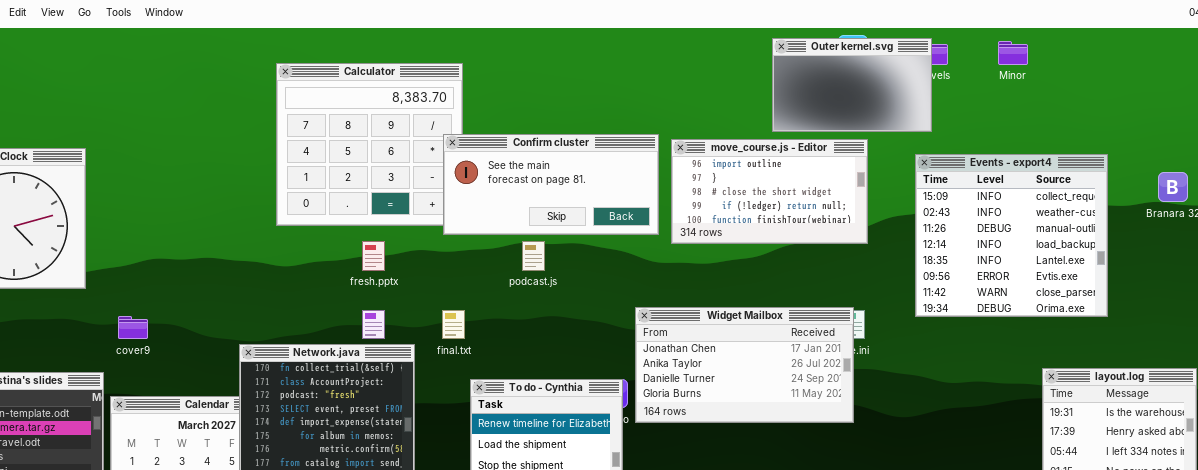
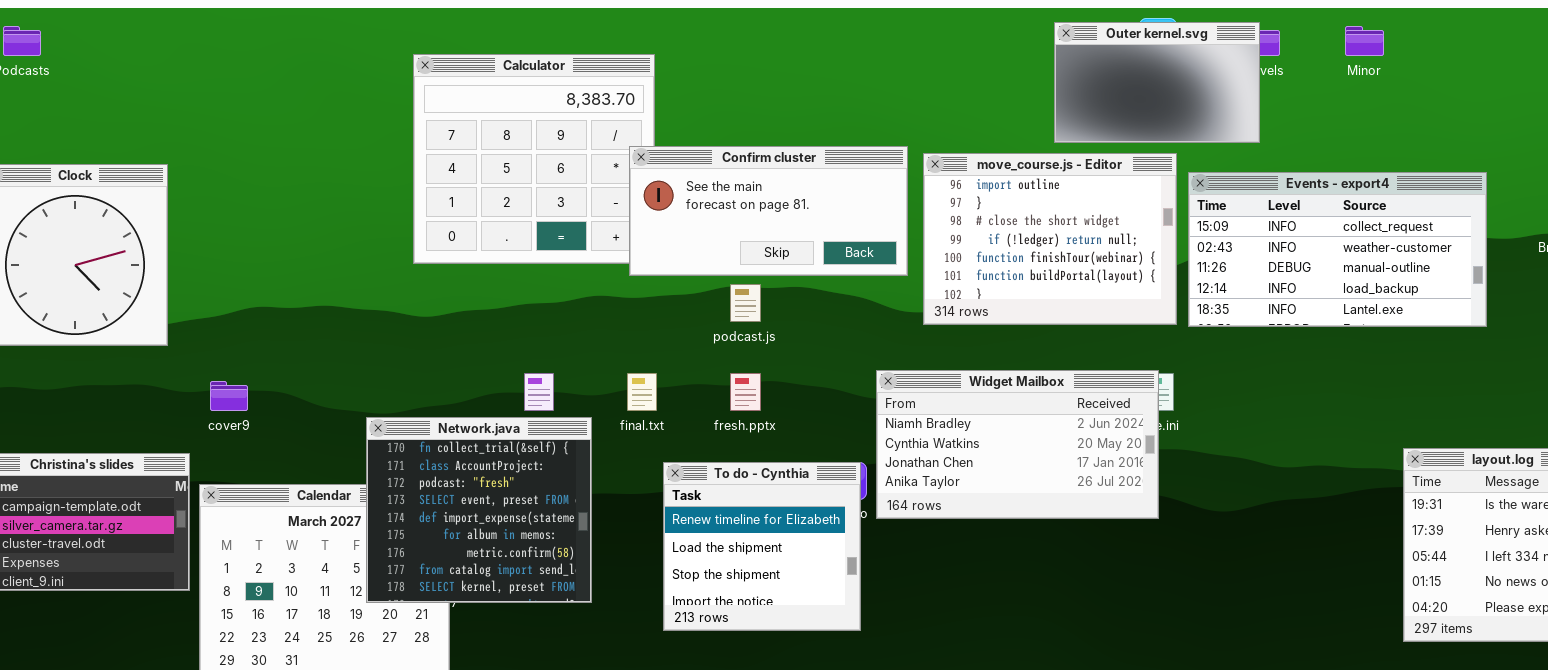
move_course.js - Editor: [671,139,868,244] -> [923,153,1177,325], resized
Events - export4: [915,154,1108,317] -> [1188,172,1487,327], resized
fresh.pptx: [362,241,385,271] -> [730,373,761,411], moved
Widget Mailbox: [635,307,854,423] -> [876,370,1159,519], scrolled up 2 rows

